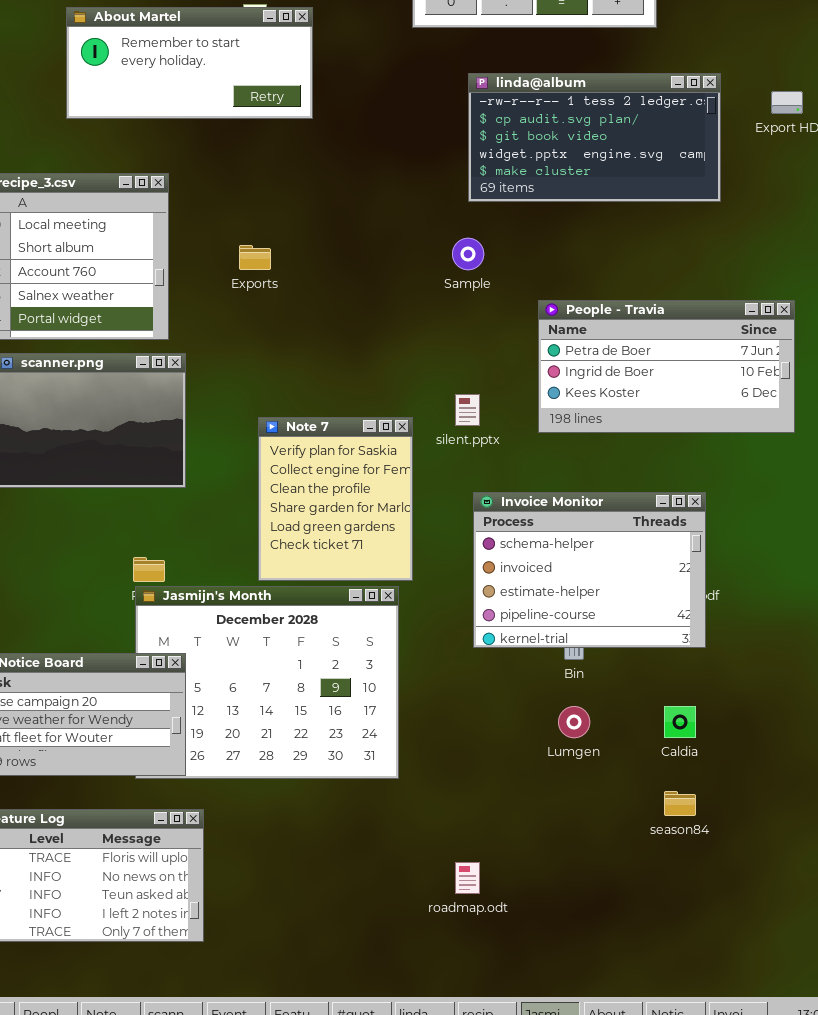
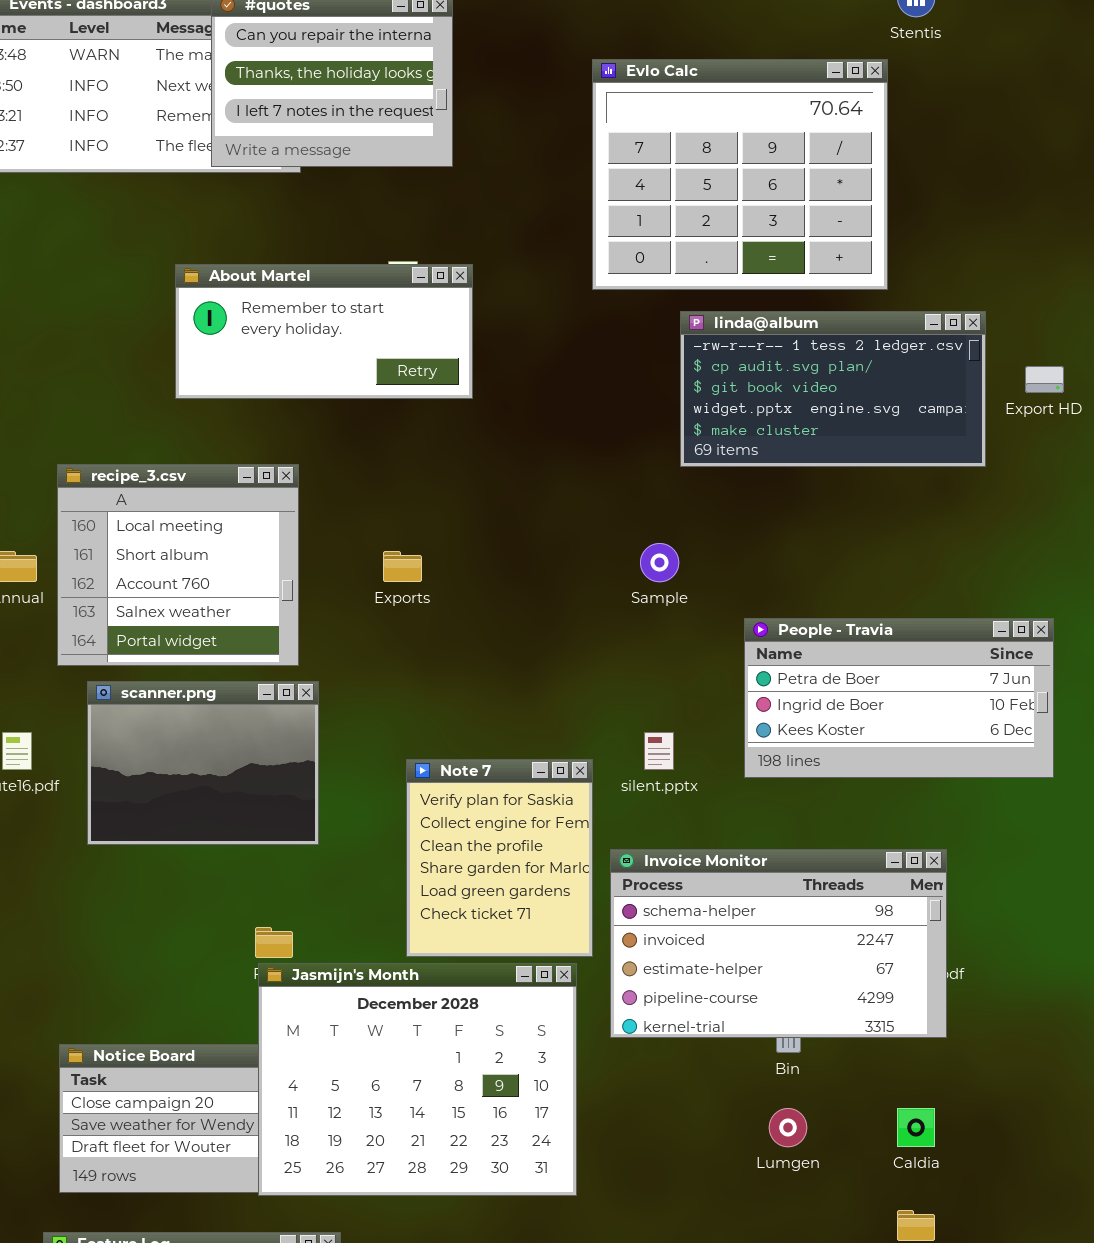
linda@album: [468,73,721,202] -> [680,311,986,467], moved
Invoice Monitor: [473,492,706,648] -> [610,849,947,1038], resized
Jasmijn's Month: [135,586,399,779] -> [258,963,577,1196], raised

